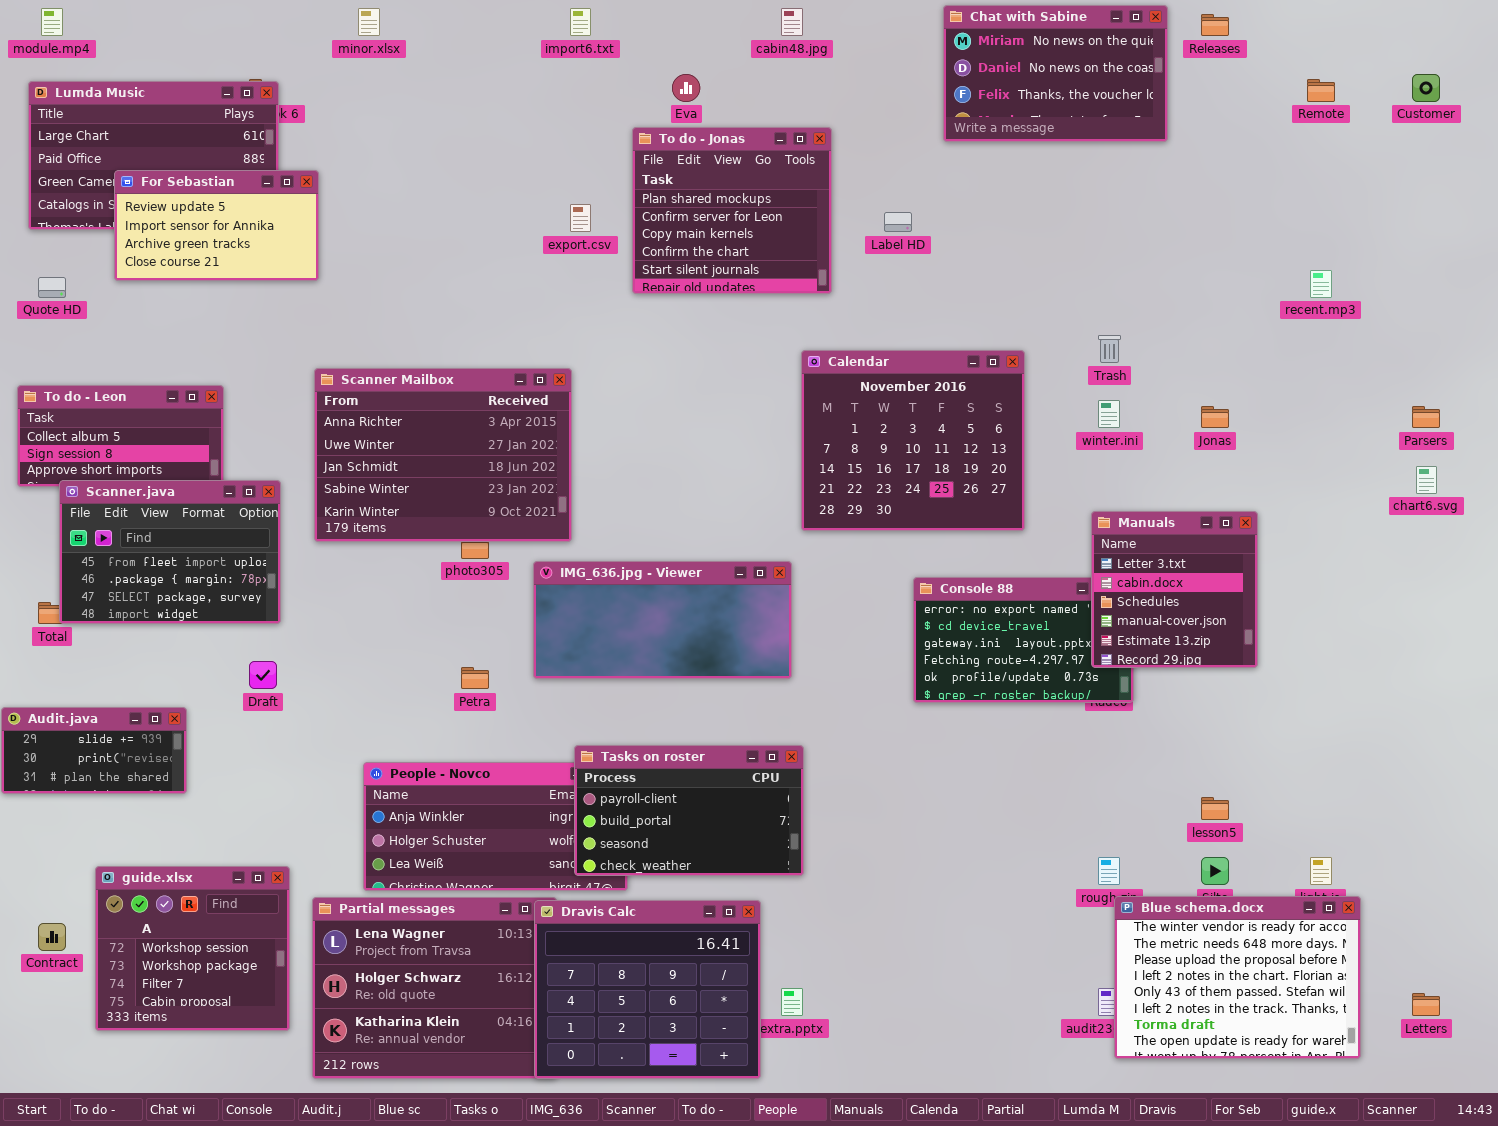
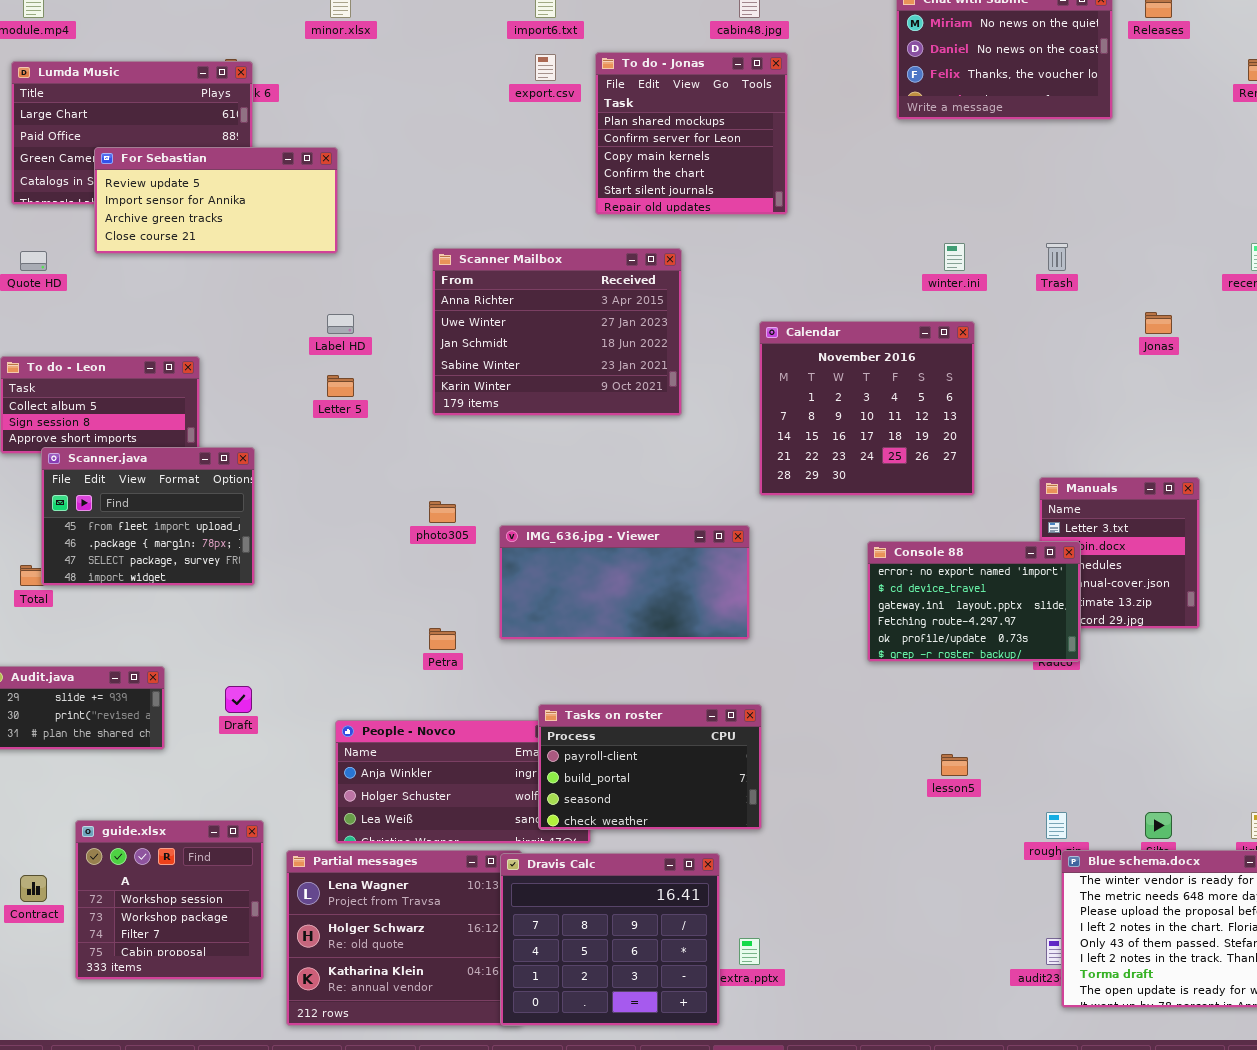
To do - Jonas: [632,127,832,294] -> [595,52,788,215], moved
For Sebastian: [114,170,319,281] -> [94,147,338,254], resized
export.csv: [570,204,591,232] -> [535,54,556,81], moved
Label HD: [884,212,912,232] -> [327,314,354,334], moved
Trash: [1098,335,1121,363] -> [1046,243,1068,271], moved
Scanner Mailbox: [314,368,572,542] -> [432,248,682,416], moved
winter.ini: [1098,400,1120,428] -> [944,243,965,271], moved
Jonas: [1201,406,1229,428] -> [1145,312,1172,334], moved
Console 88: [913,577,1134,703] -> [867,541,1081,662], raised
Draft: [249,661,277,689] -> [225,686,252,713], moved
lesson5: [1201,797,1229,820] -> [941,754,968,776], moved

